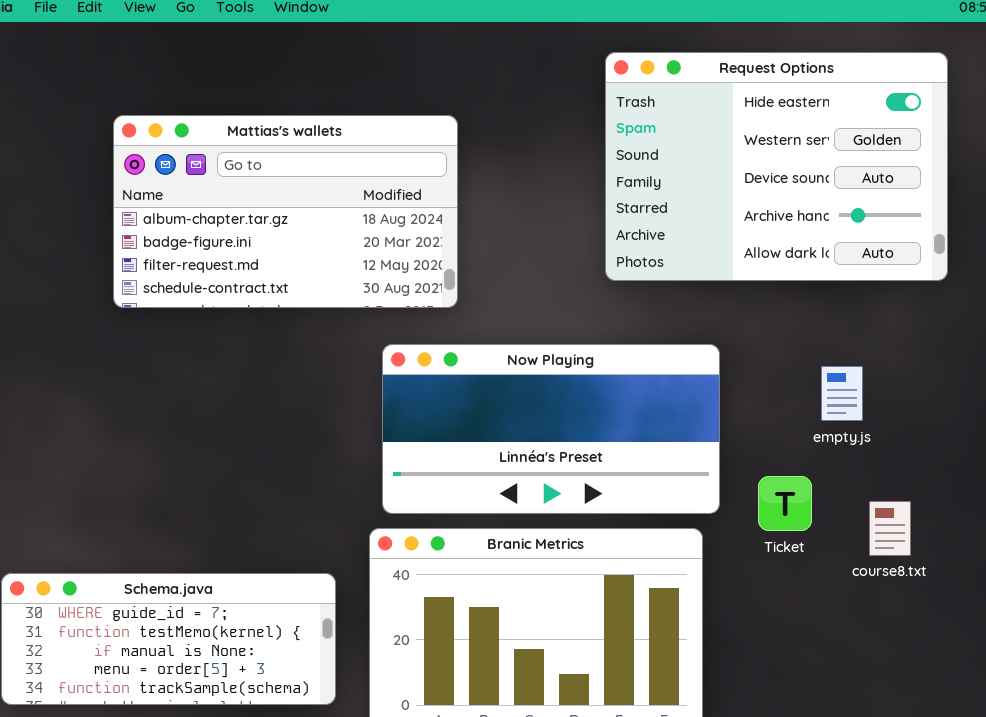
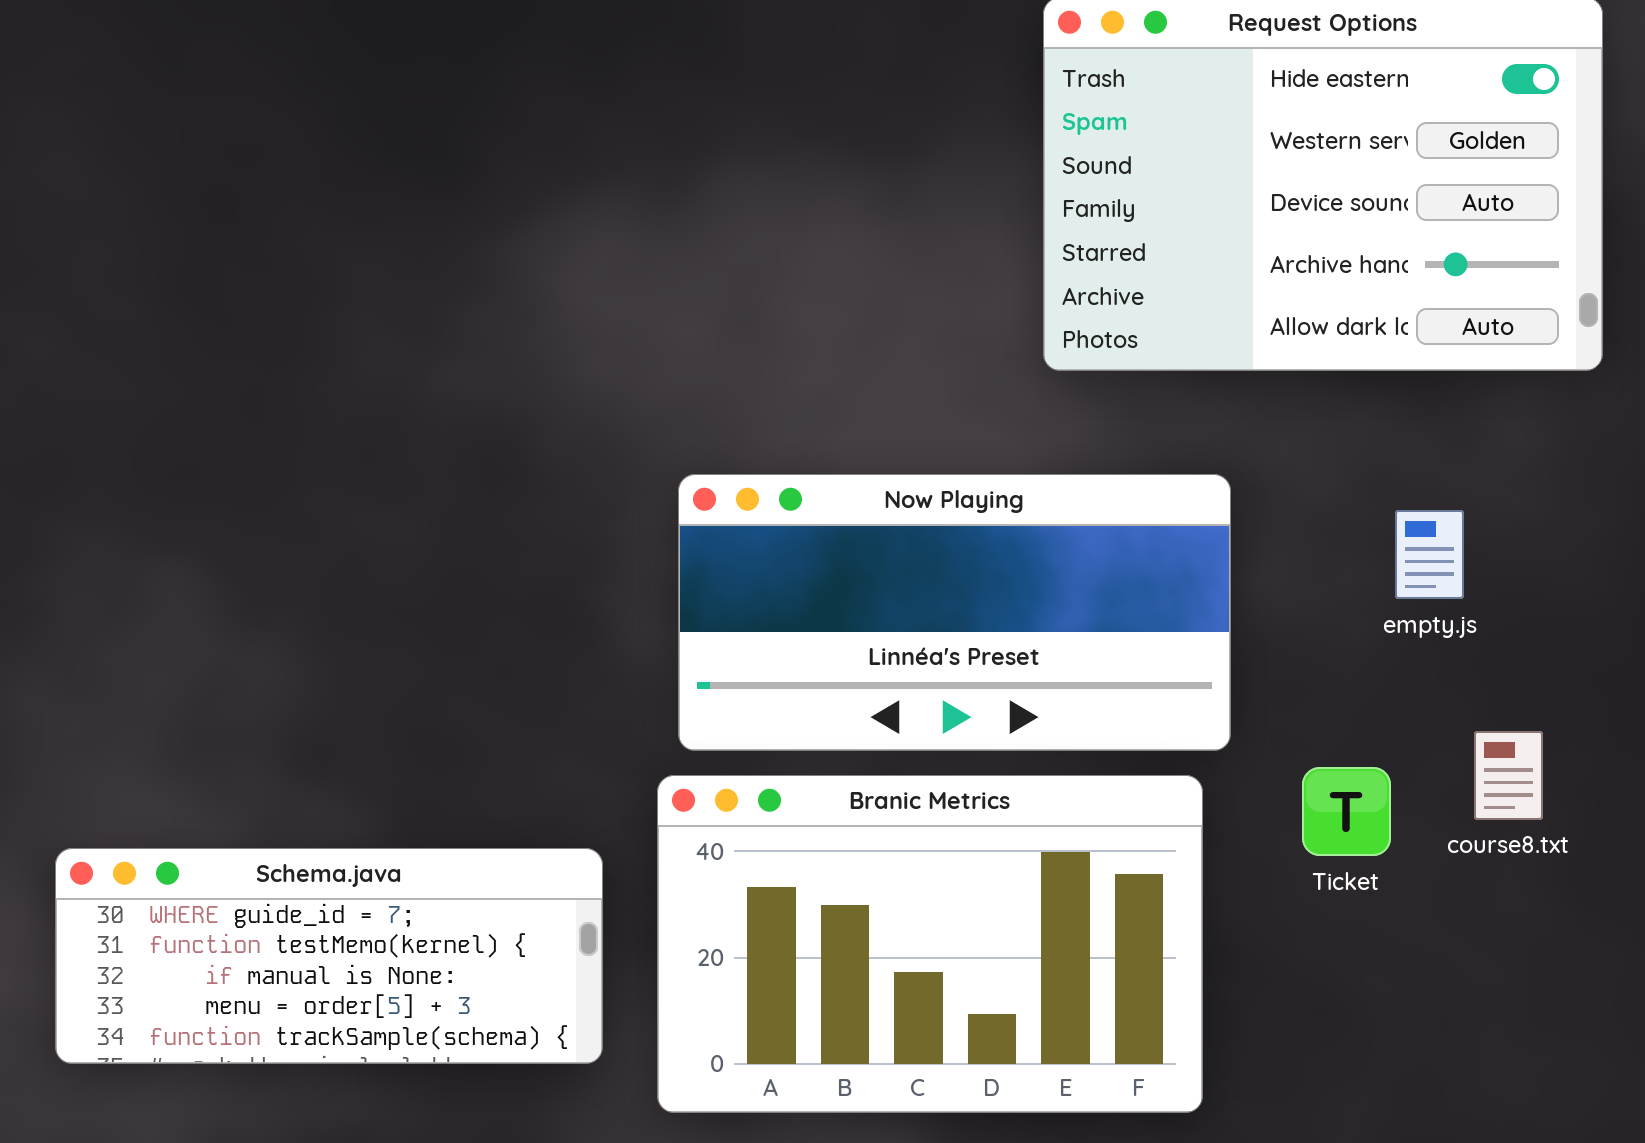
Mattias's wallets: [113,115,458,308] -> none, closed
Ticket: [758,476,812,531] -> [1302,767,1391,856], moved

